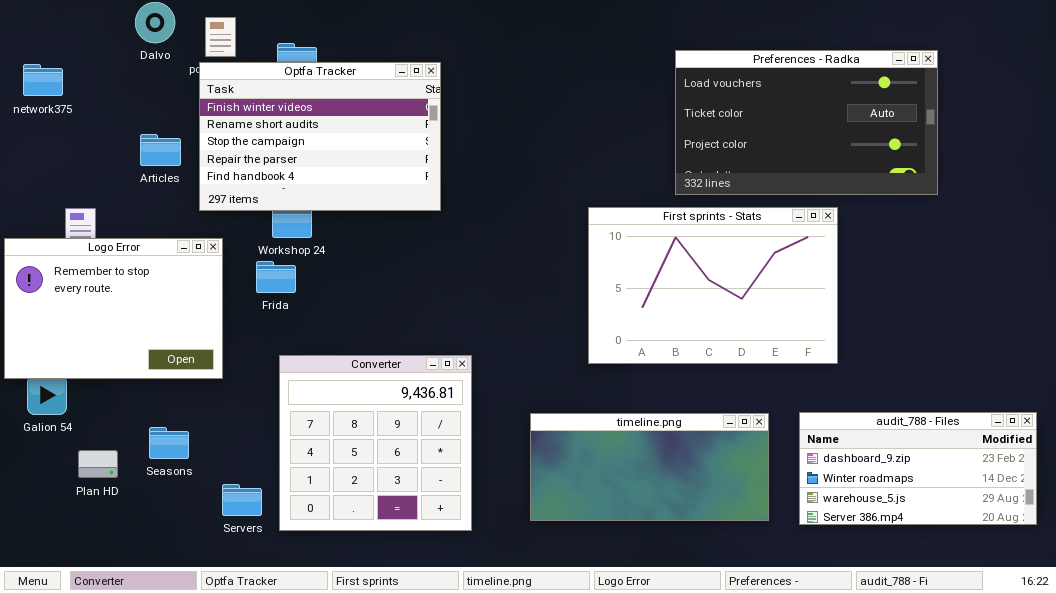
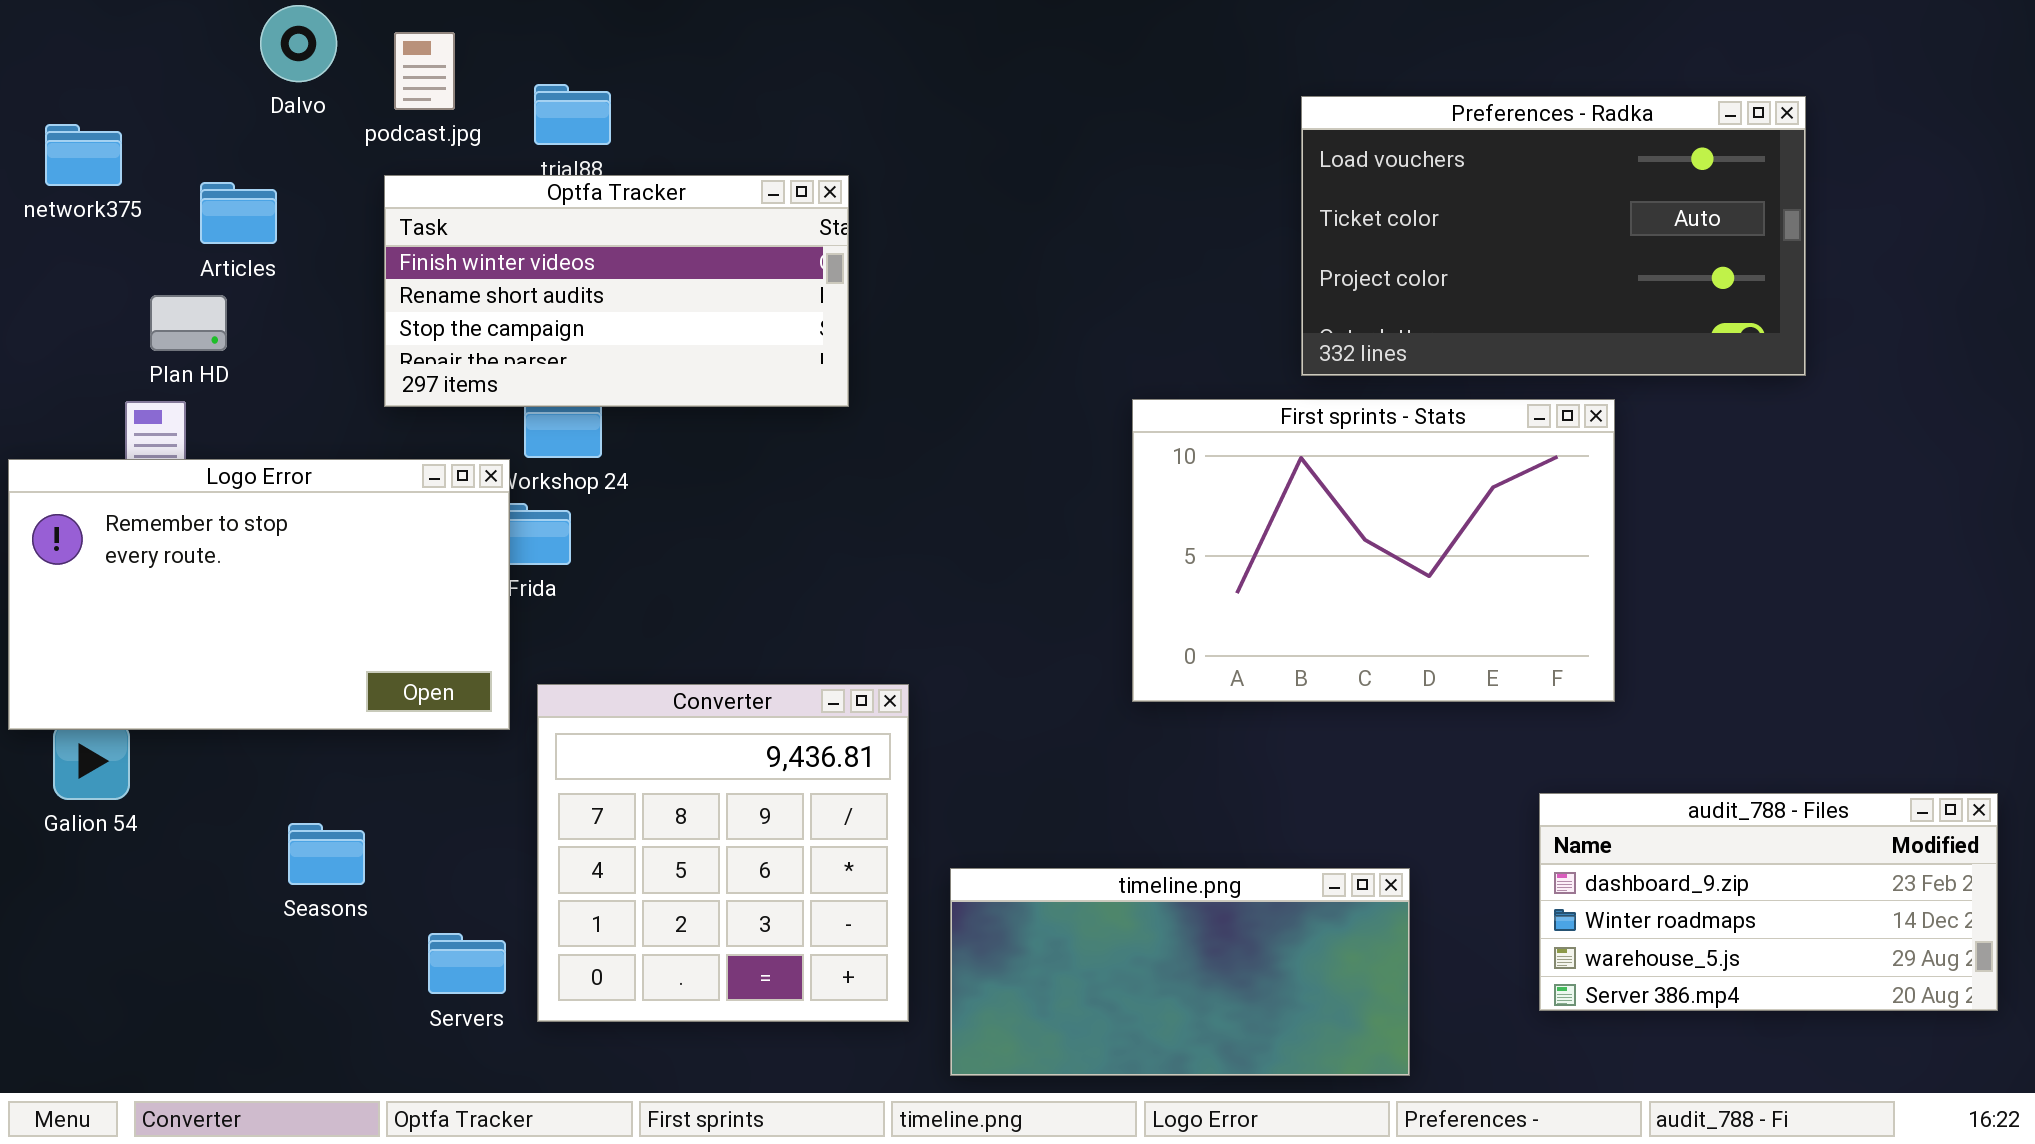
Optfa Tracker: [199,62,441,211] -> [384,175,849,407], resized
Articles: [140,134,181,166] -> [200,182,277,244], moved
Logo Error: [4,238,223,379] -> [8,459,510,730], resized
timeline.png: [530,413,769,521] -> [950,868,1410,1076], moved
Plan HD: [78,450,118,478] -> [150,295,227,351], moved

